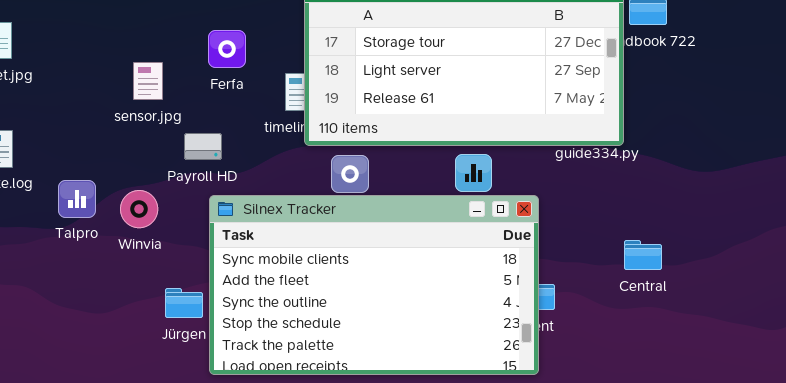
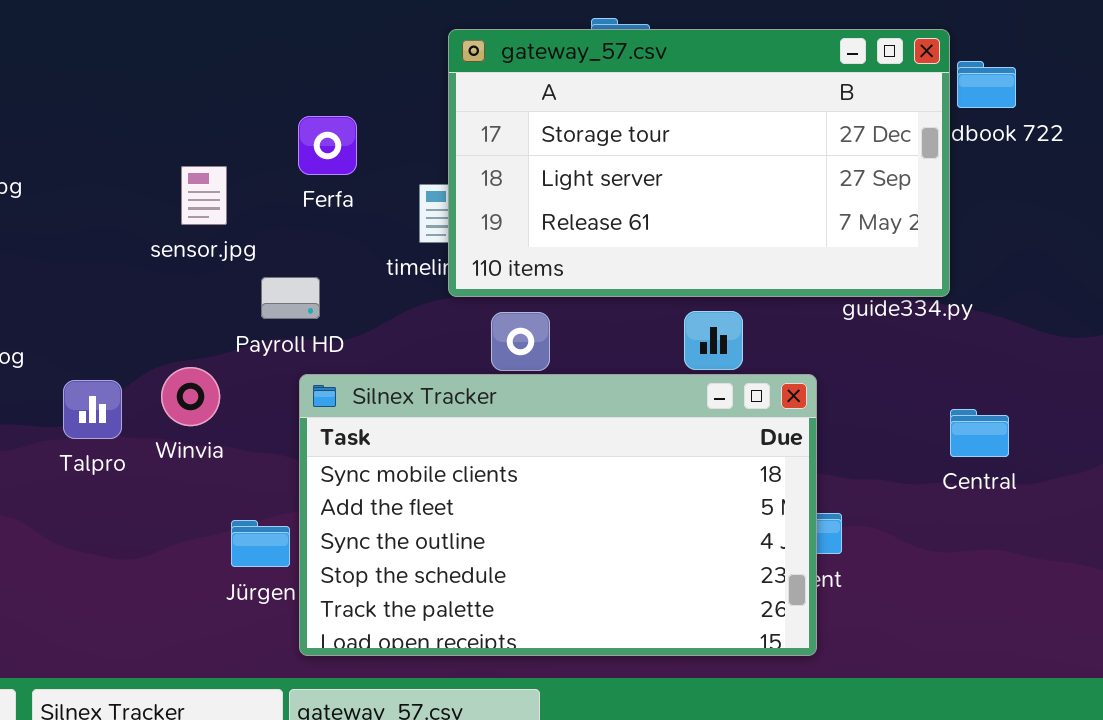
Talpro: [58,180,96,218] -> [63,380,122,439], moved
Central: [624,240,662,270] -> [950,409,1009,457], moved

